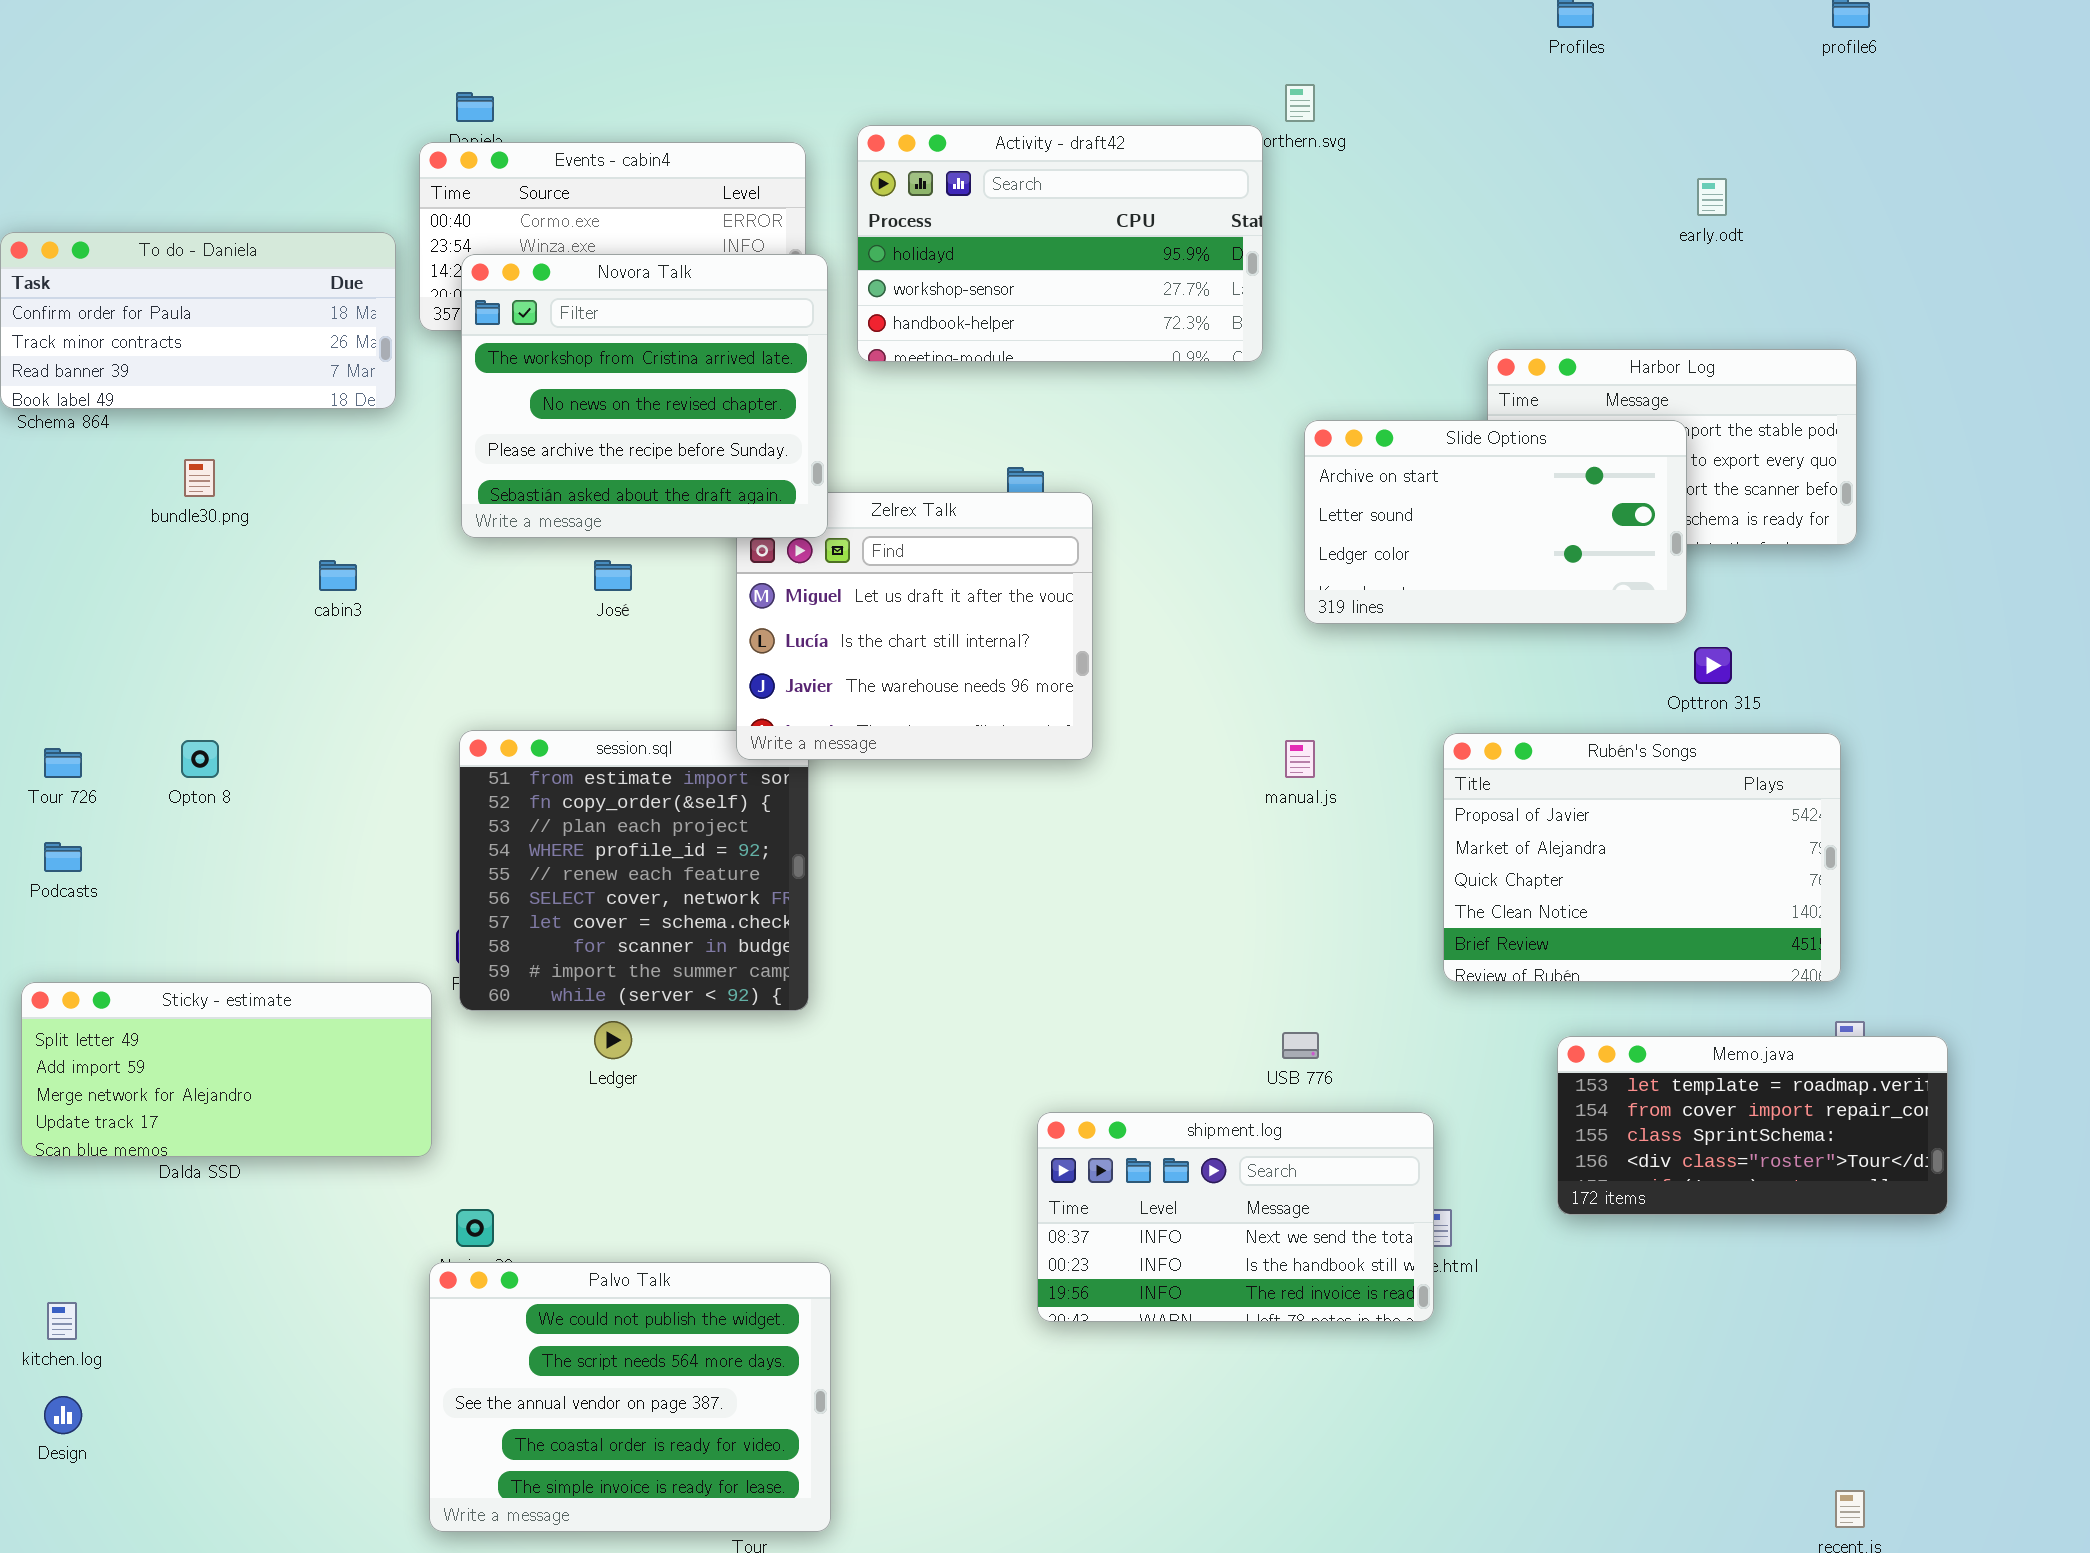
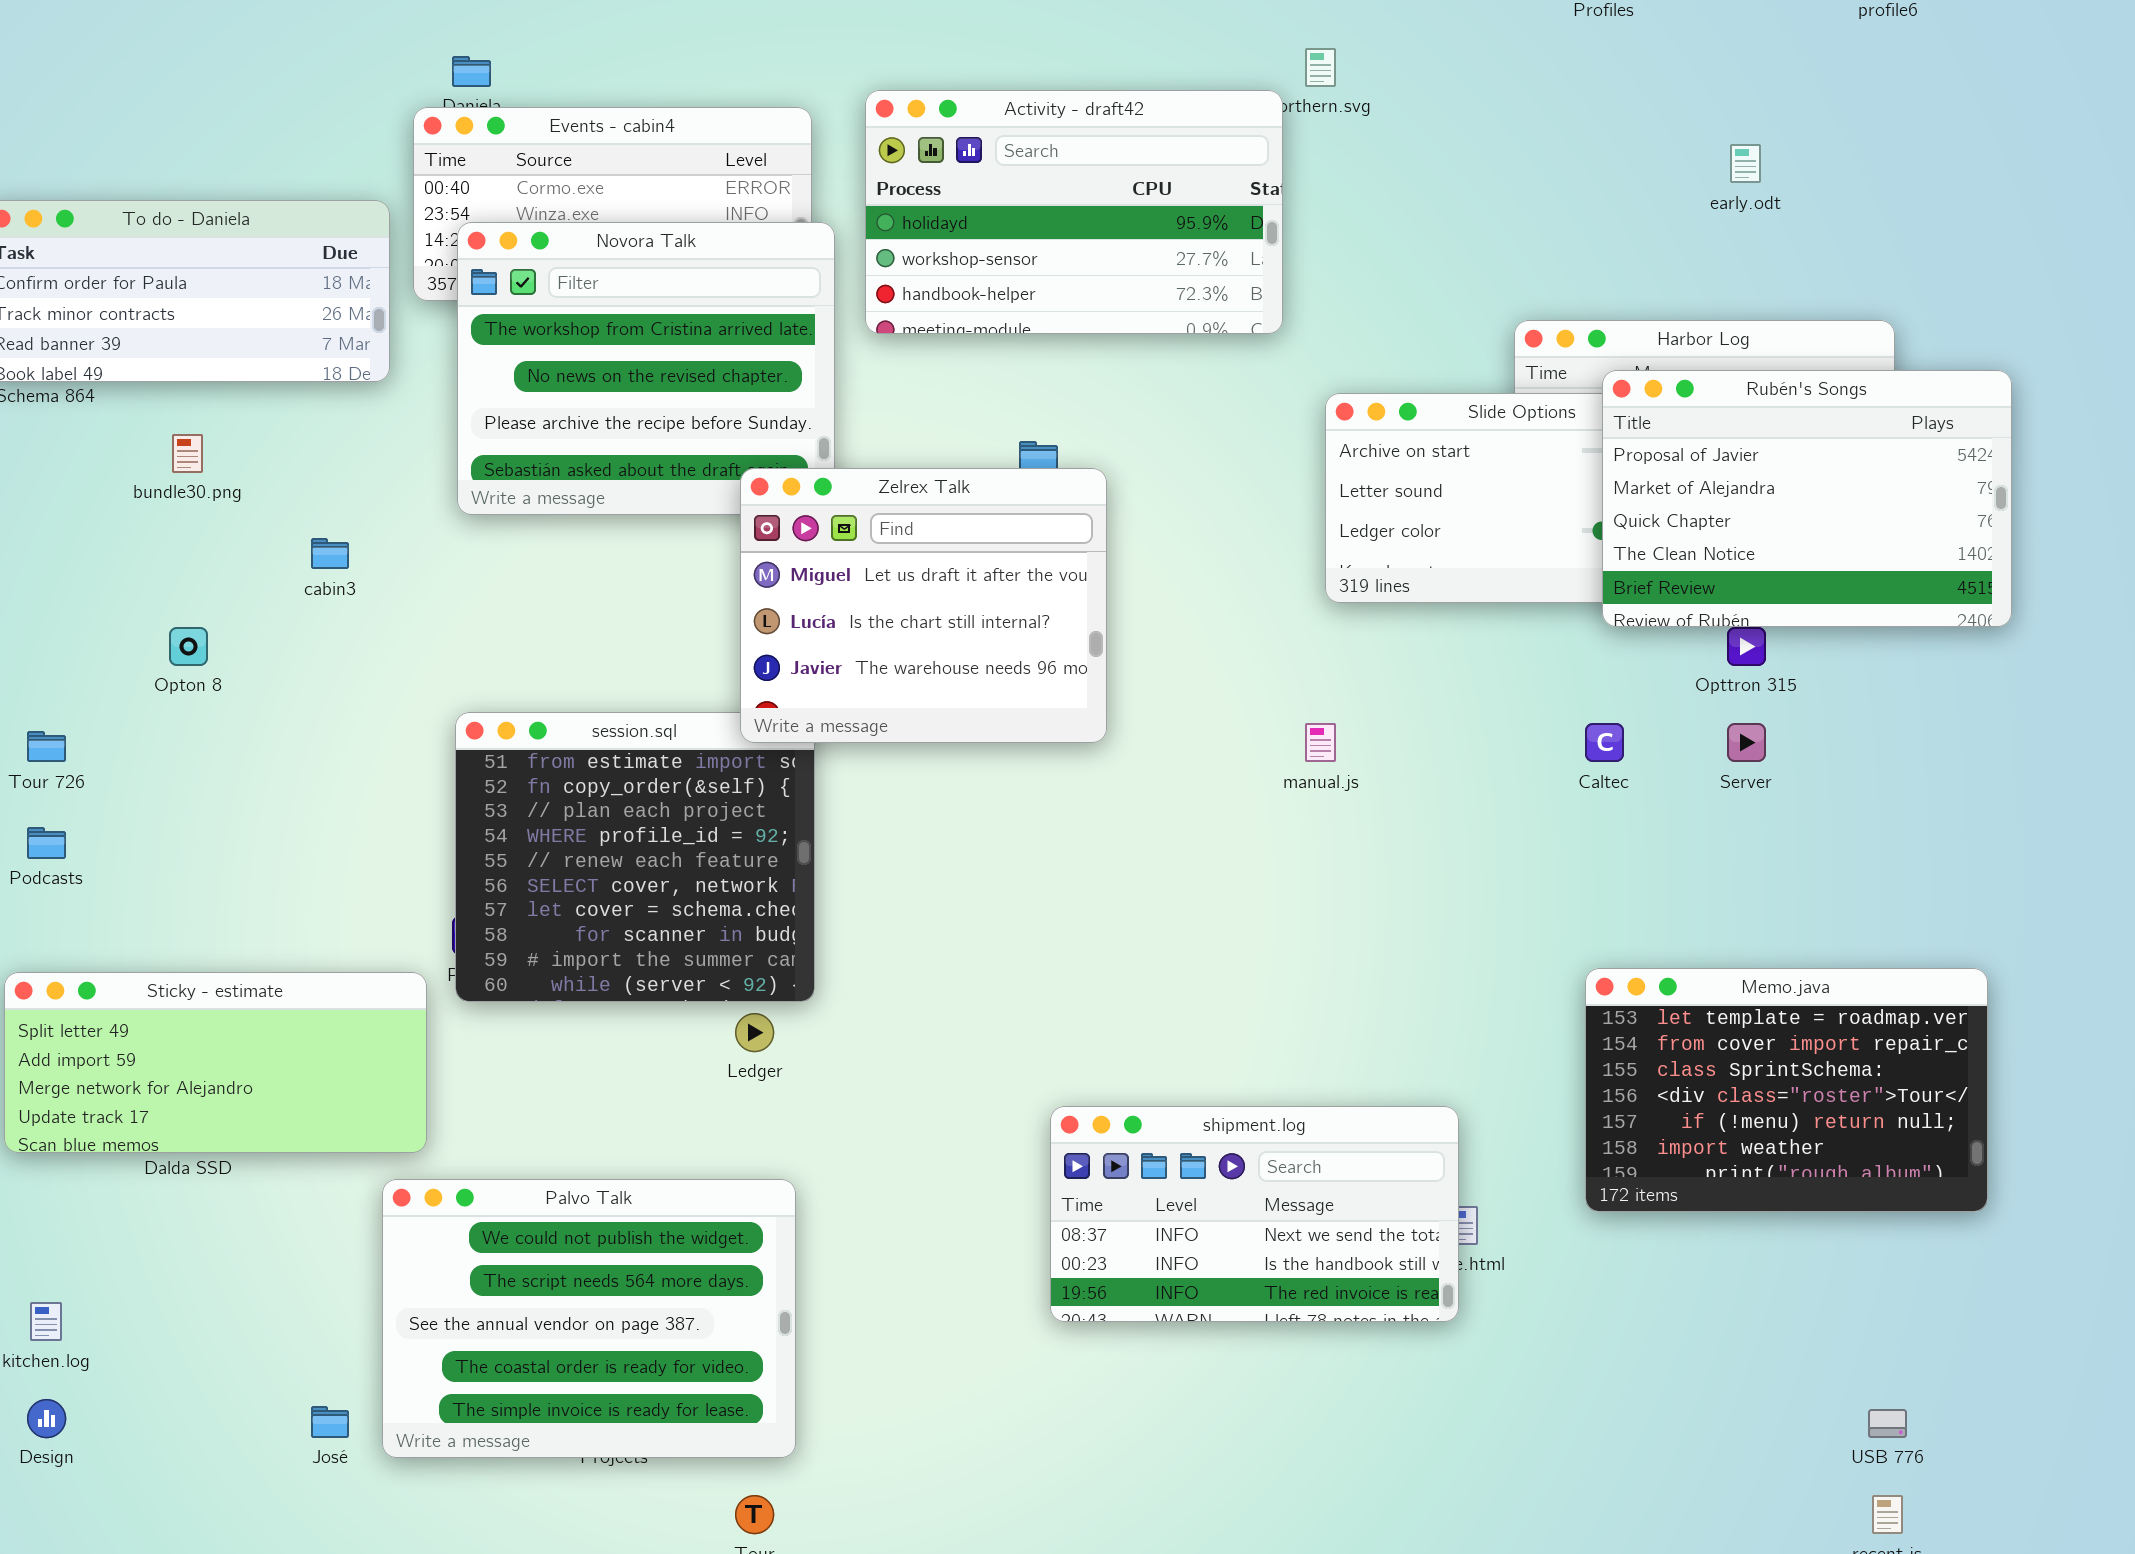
Zelrex Talk: [736,492,1093,760] -> [740,468,1107,743], raised
José: [594,560,632,591] -> [311,1406,349,1438], moved
Rubén's Songs: [1443,733,1841,982] -> [1602,370,2012,627], moved
Opton 8: [181,740,219,778] -> [169,627,208,666], moved
Ledger: [594,1021,632,1059] -> [735,1013,774,1052], moved
USB 776: [1282,1032,1319,1059] -> [1868,1409,1907,1438], moved
Memo.java: [1557,1036,1948,1215] -> [1585,968,1988,1212], resized
Palvo Talk: [429,1262,831,1532] -> [382,1179,796,1458], moved

